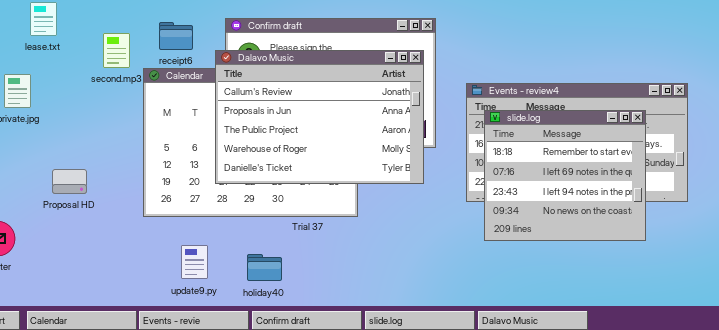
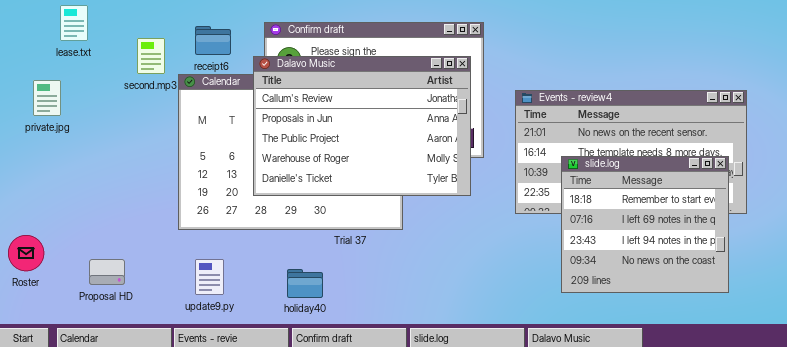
slide.log: [484,110,646,241] -> [561,156,729,293], moved
Proposal HD: [52,169,87,194] -> [89,259,125,285], moved
update9.py: [181,245,208,279] -> [195,259,224,295], moved

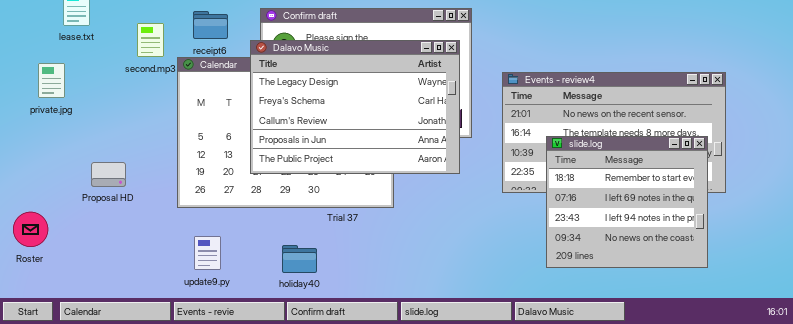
Dalavo Music: [253,56,471,196] -> [250,40,460,174], scrolled up 2 rows
Proposal HD: [89,259,125,285] -> [91,162,126,187], moved

